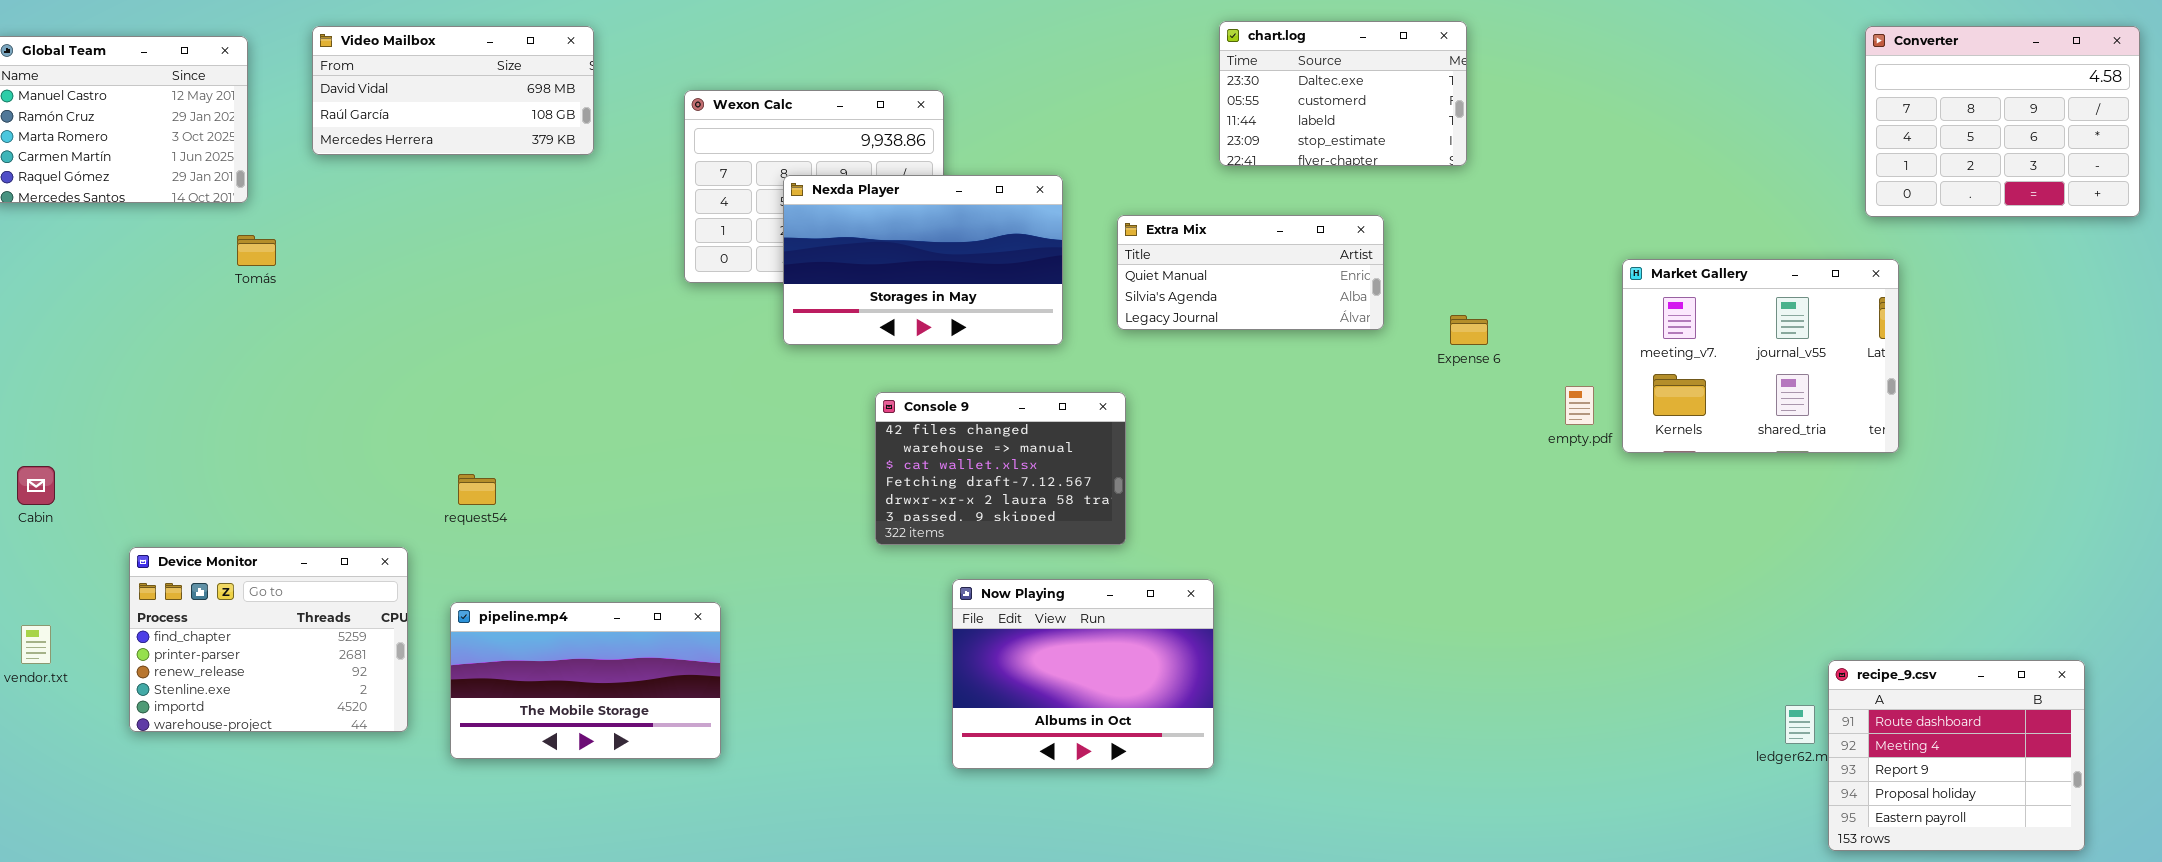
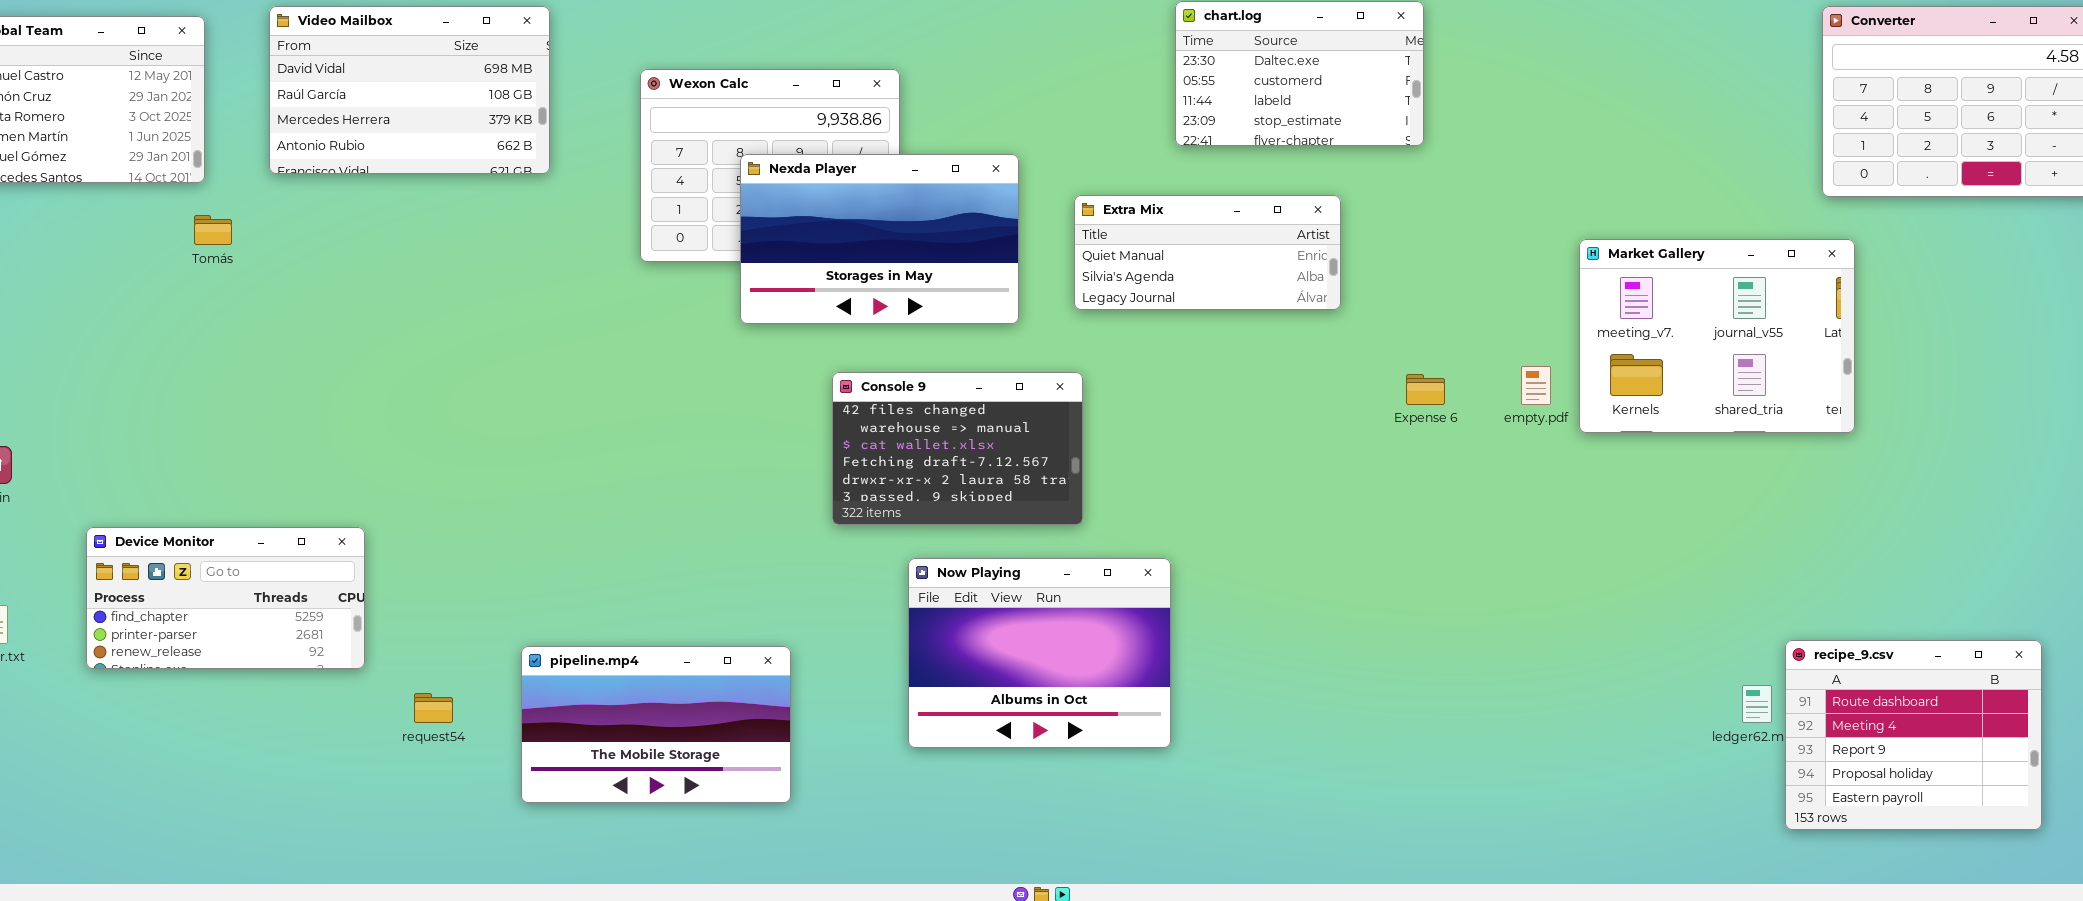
Video Mailbox: [312,26,594,155] -> [269,6,550,174], resized
Expense 6: [1450,315,1488,345] -> [1406,374,1445,405], moved
request54: [458,474,496,505] -> [414,693,453,723], moved
Device Monitor: [129,547,408,732] -> [86,527,365,669], resized
pipeline.mp4: [450,602,721,759] -> [521,646,791,803], moved

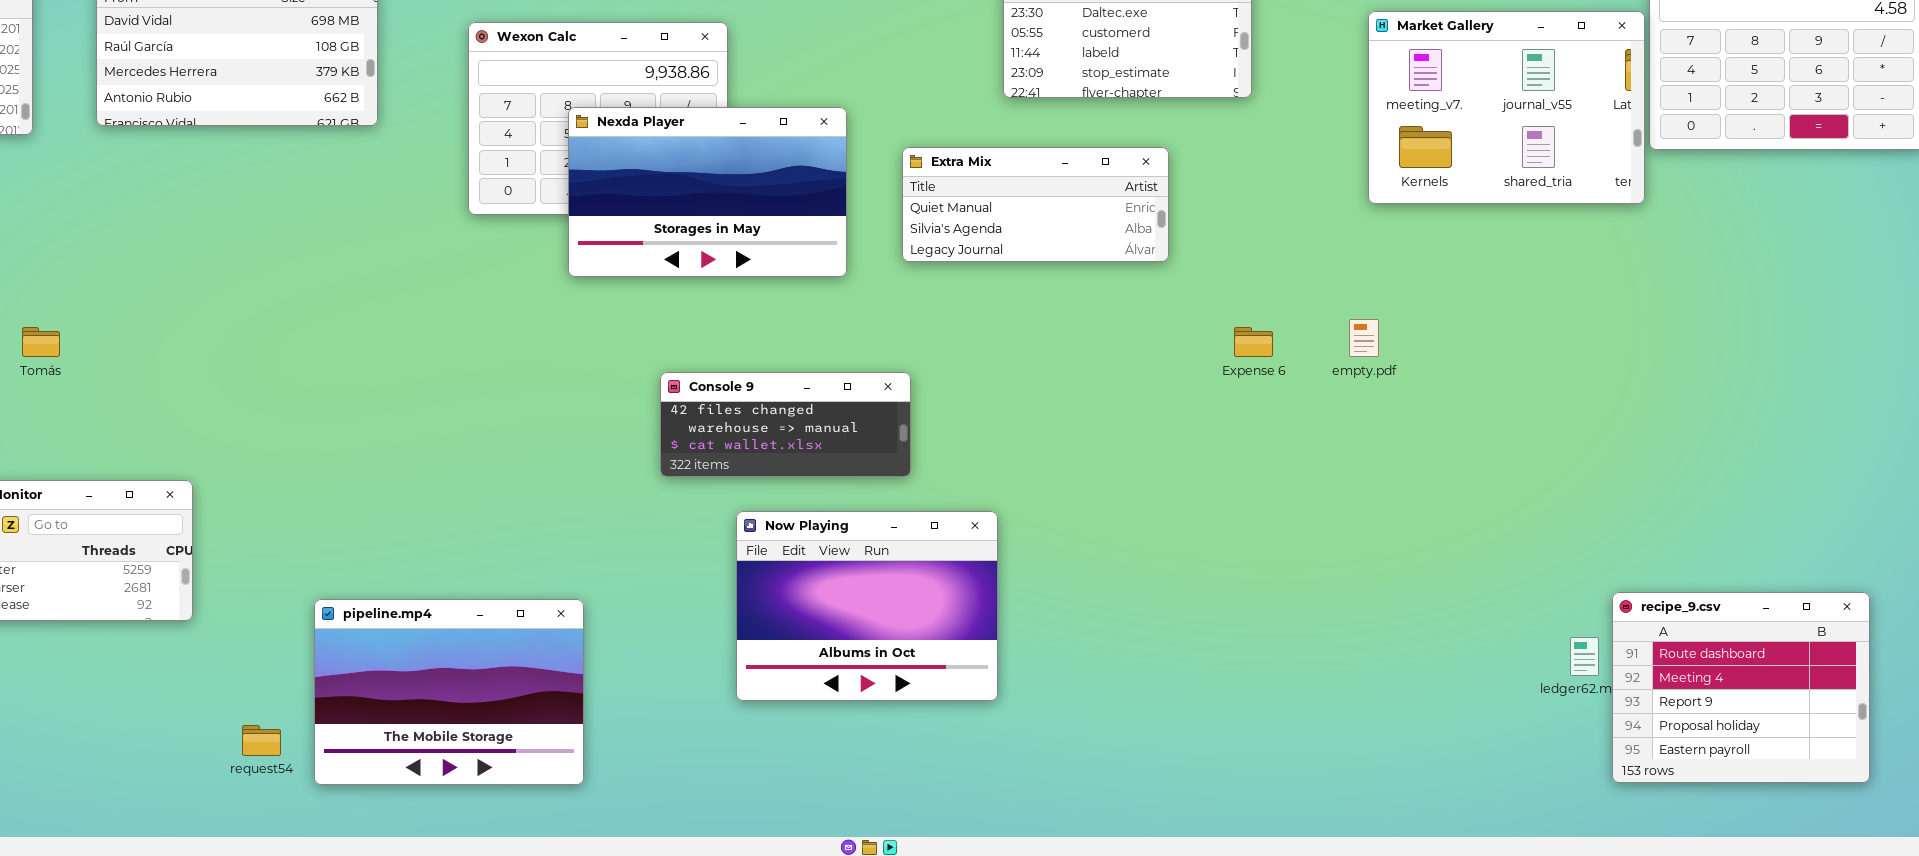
Tomás: [194,215,232,245] -> [22,327,60,357], moved
Market Gallery: [1579,239,1855,433] -> [1368,11,1645,204], moved
Console 9: [832,372,1083,525] -> [660,372,911,477], resized
pipeline.mp4: [521,646,791,803] -> [314,599,584,785], moved, resized
request54: [414,693,453,723] -> [242,725,281,756], moved

